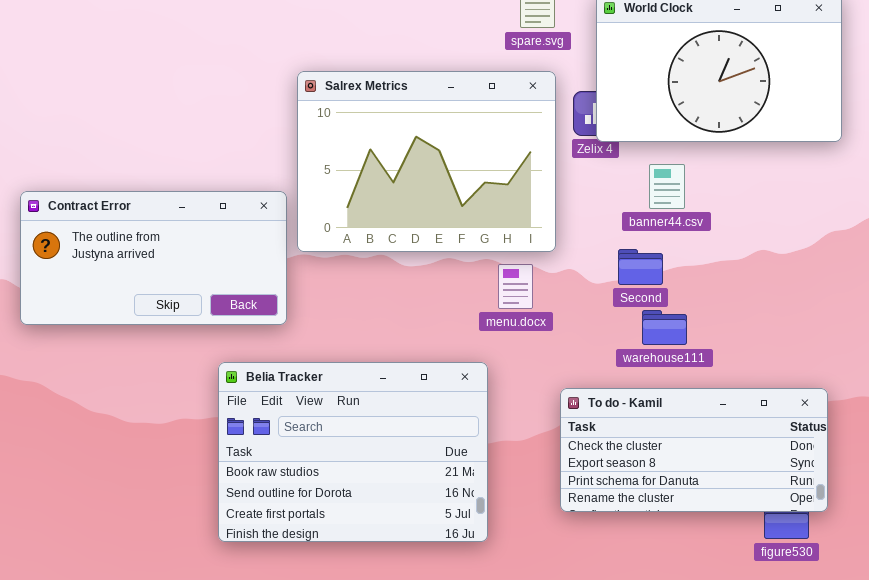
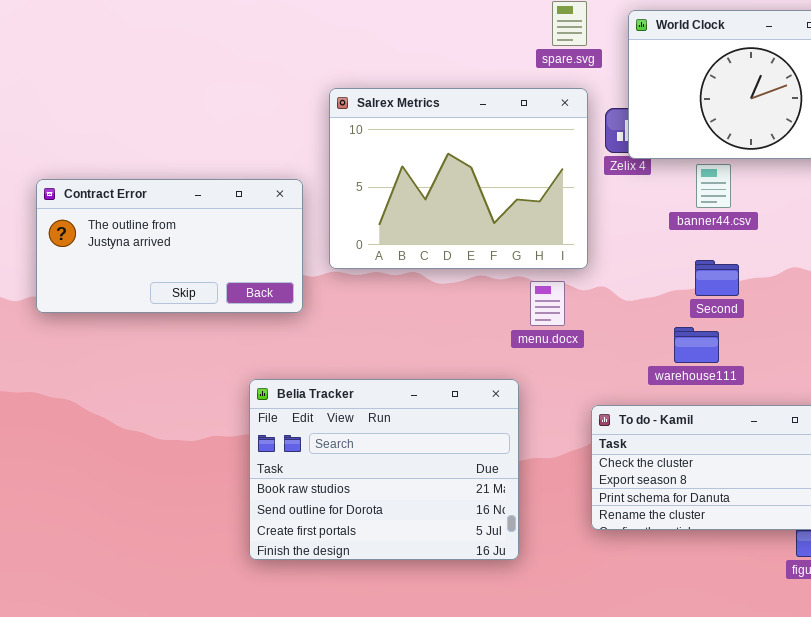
banner44.csv: [649,164,685,209] -> [696,164,731,208], moved
Contract Error: [20,191,287,325] -> [36,179,303,313], moved
Second: [618,249,663,285] -> [695,260,739,296], moved

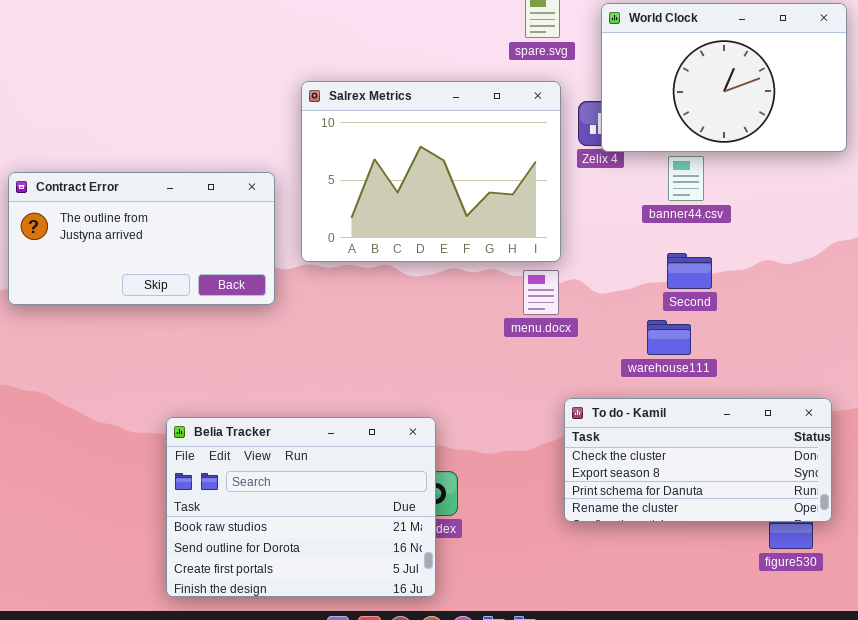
menu.docx: [530,281,565,326] -> [523,270,559,315], moved
Belia Tracker: [249,379,519,560] -> [166,417,436,597], moved

